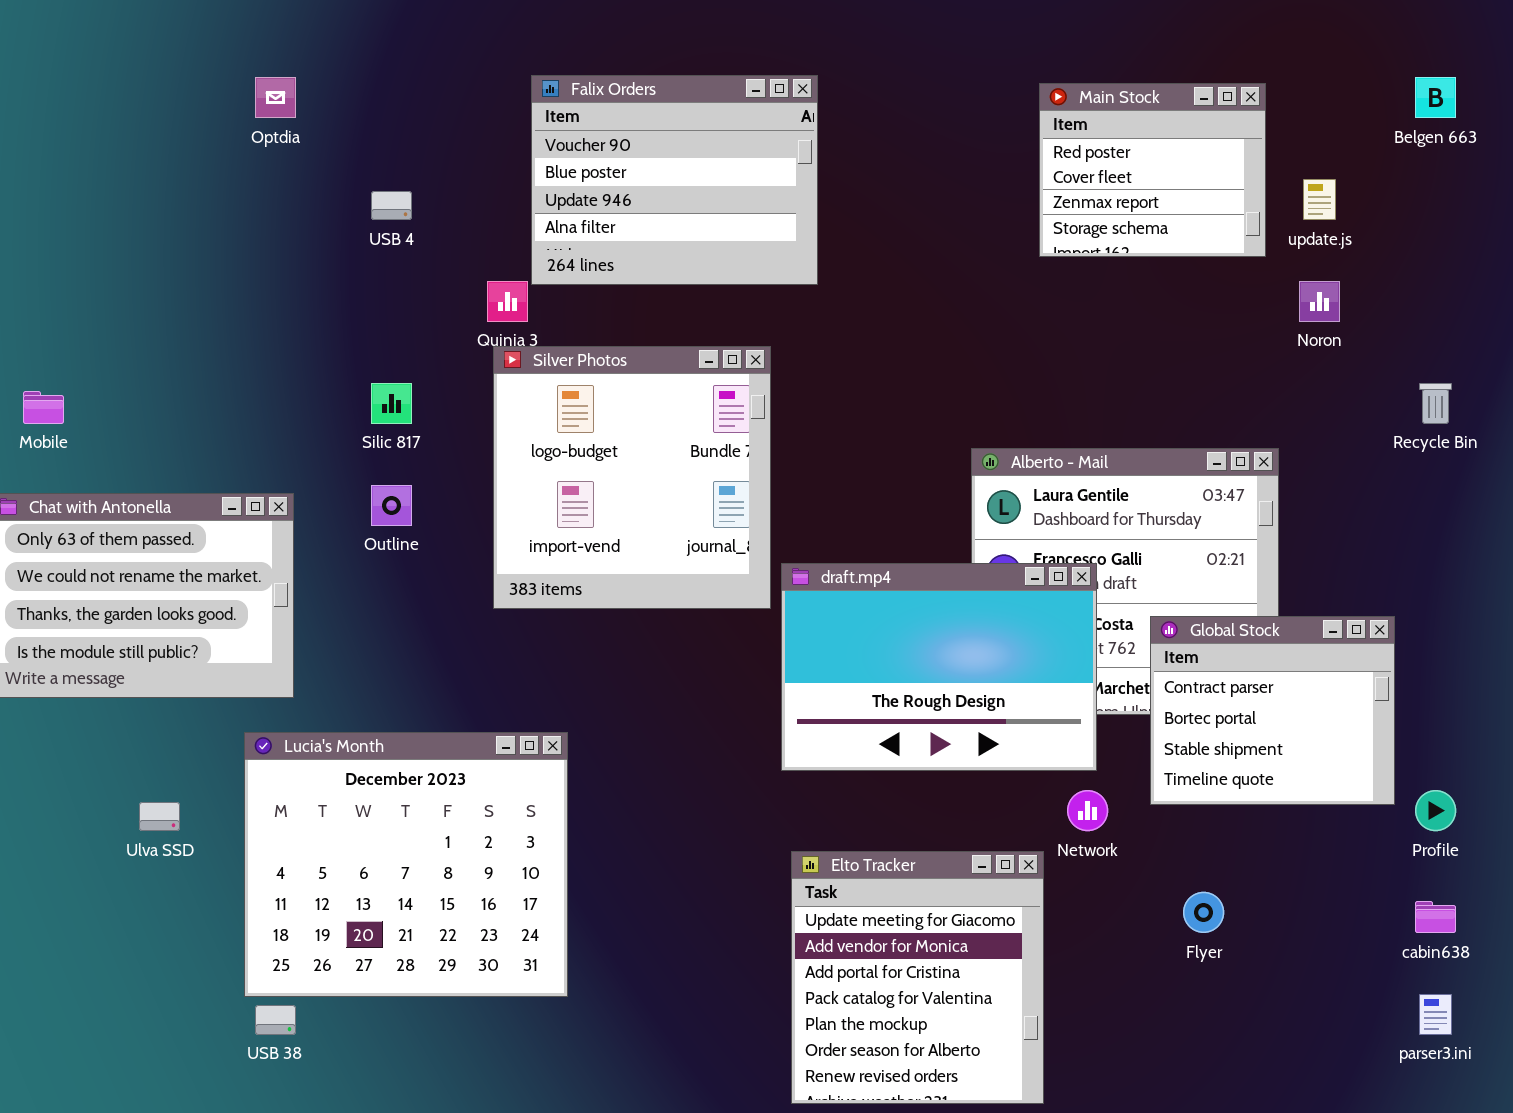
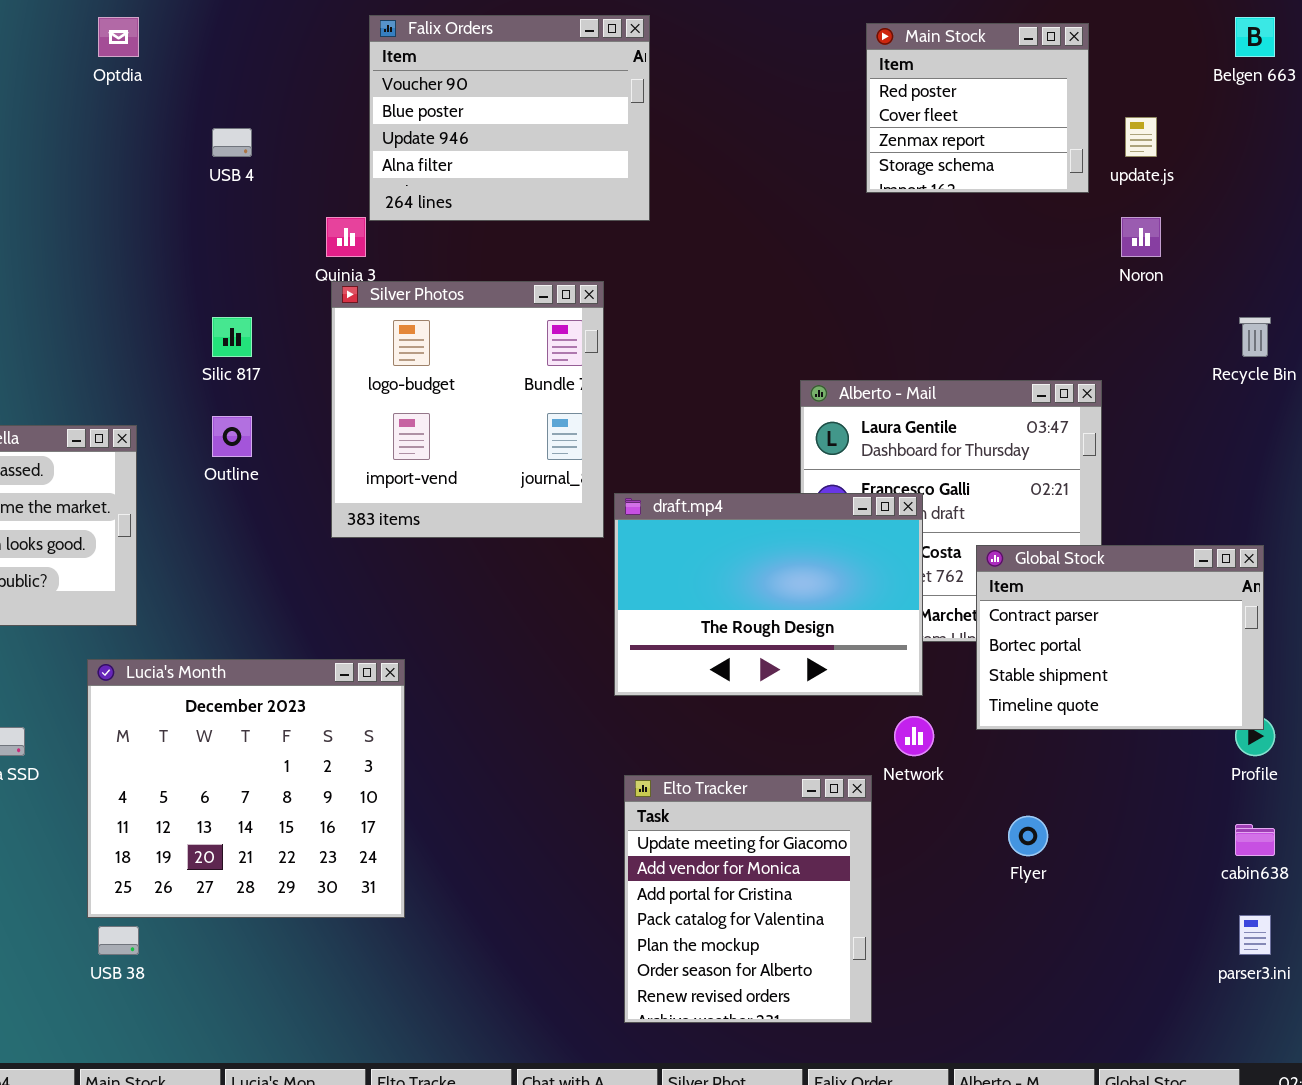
Global Stock: [1150,616,1395,805] -> [976,545,1264,730], resized

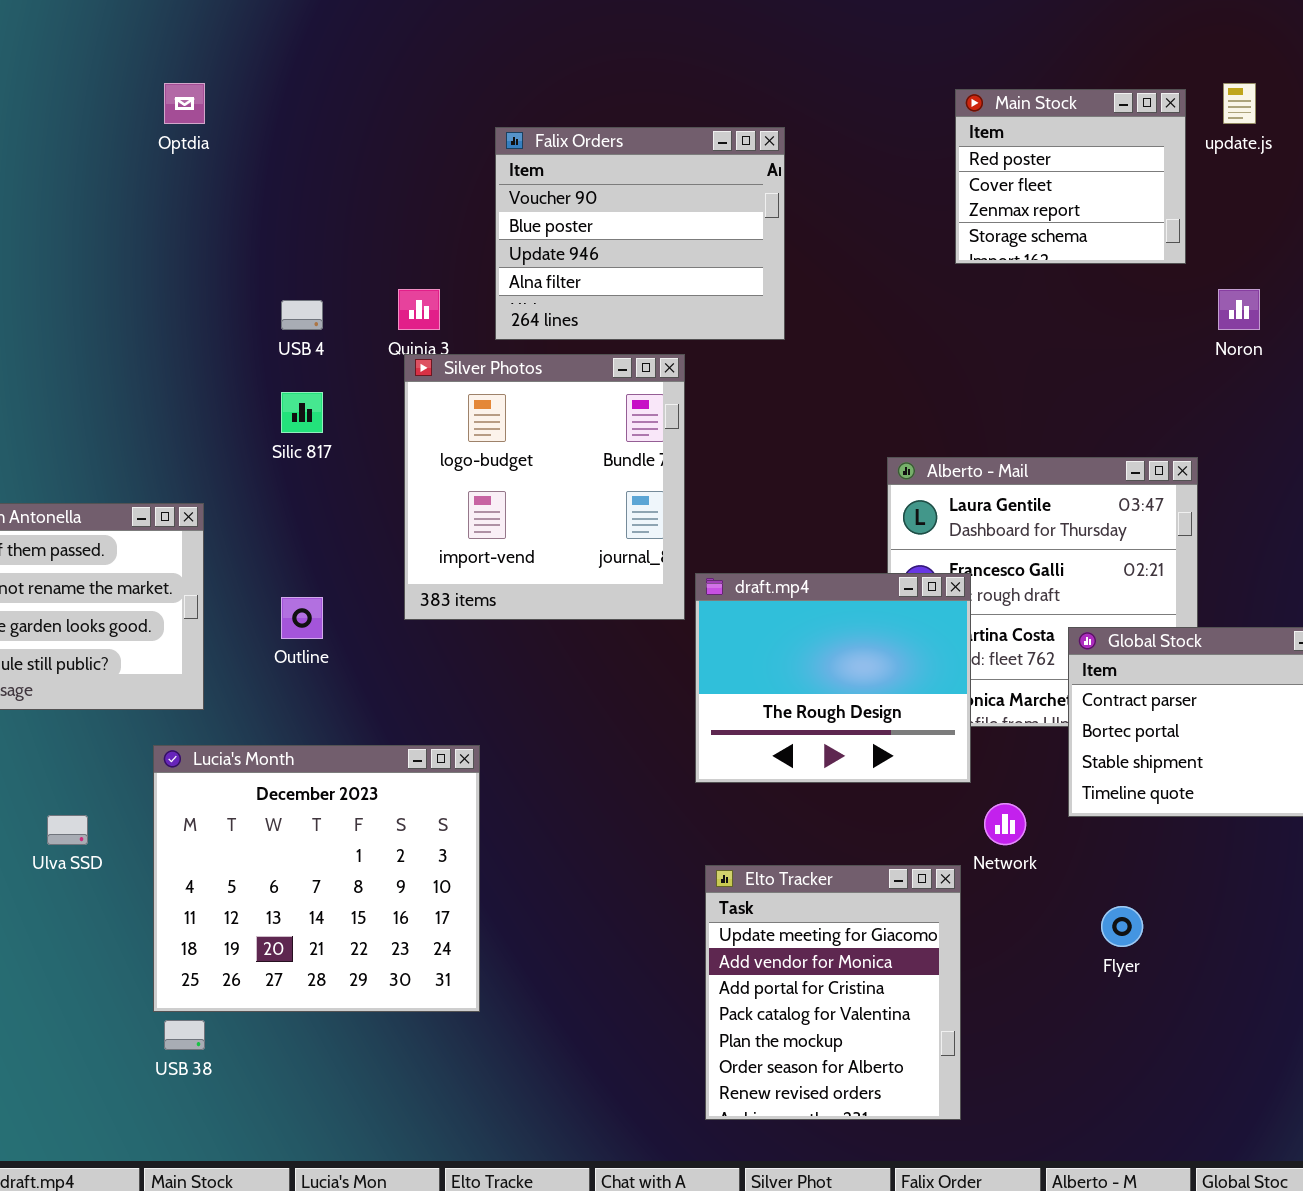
Falix Orders: [369,15,650,221] -> [495,127,785,340], moved
update.js: [1125,117,1157,157] -> [1223,83,1256,124], moved
USB 4: [212,128,252,157] -> [281,300,323,330], moved
Outline: [212,416,252,457] -> [281,597,323,639], moved
draft.mp4: [614,493,923,696] -> [695,573,971,783], resized

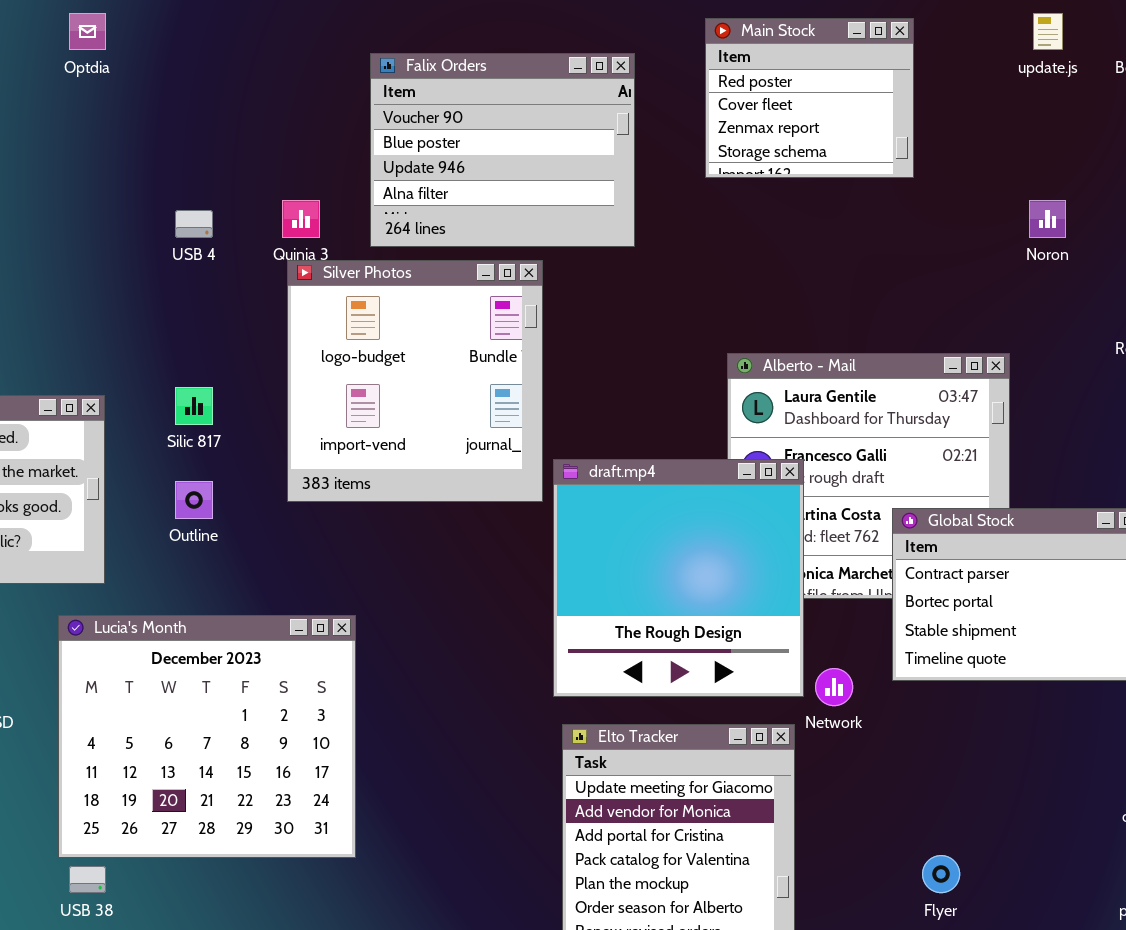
Main Stock: [955,89,1186,264] -> [705,18,914,178], moved
Silic 817: [281,392,323,433] -> [175,387,213,425], moved
draft.mp4: [695,573,971,783] -> [553,459,804,697], resized
Flyer: [1101,906,1143,947] -> [922,855,960,893], moved

